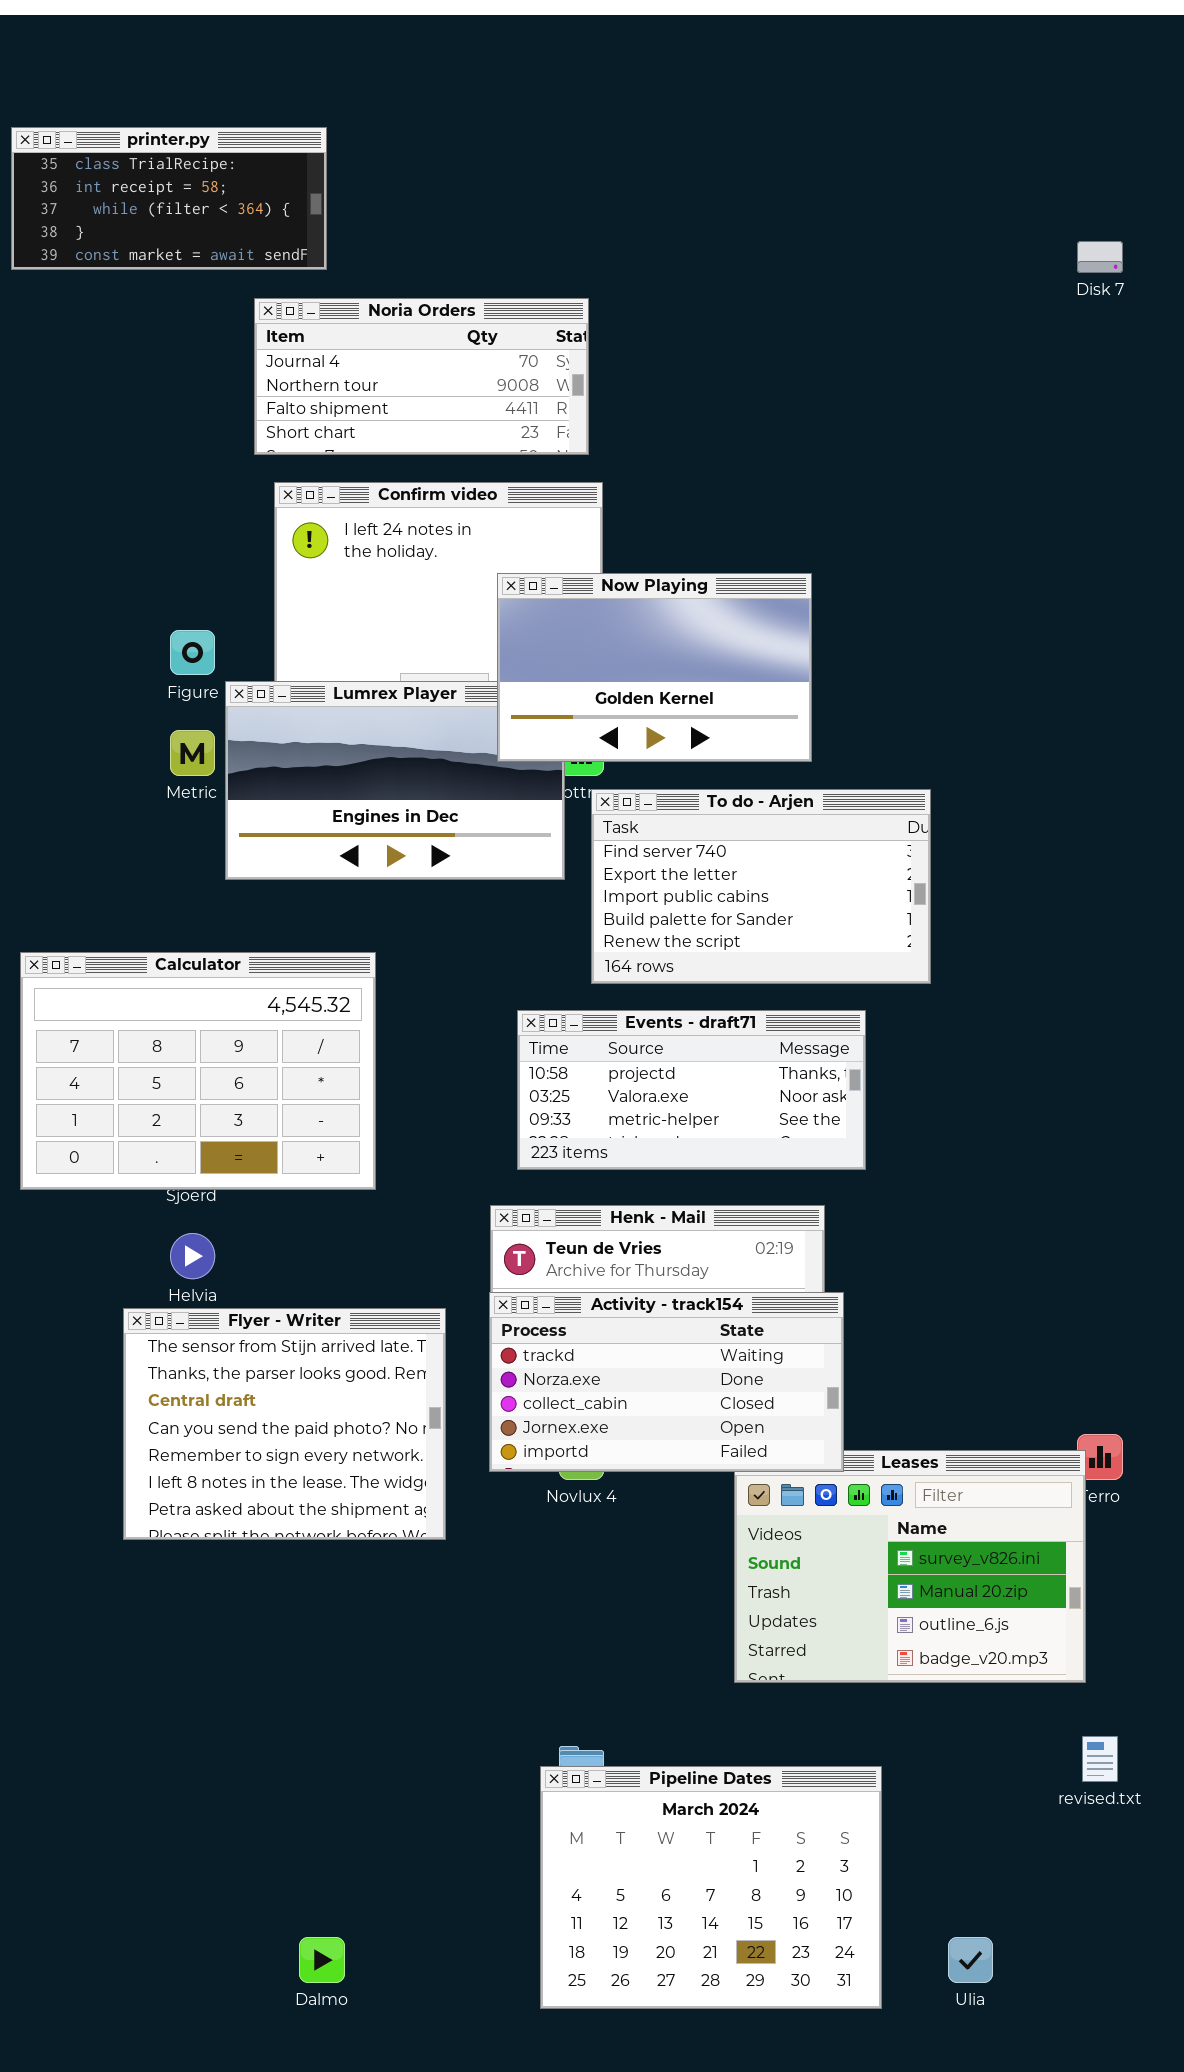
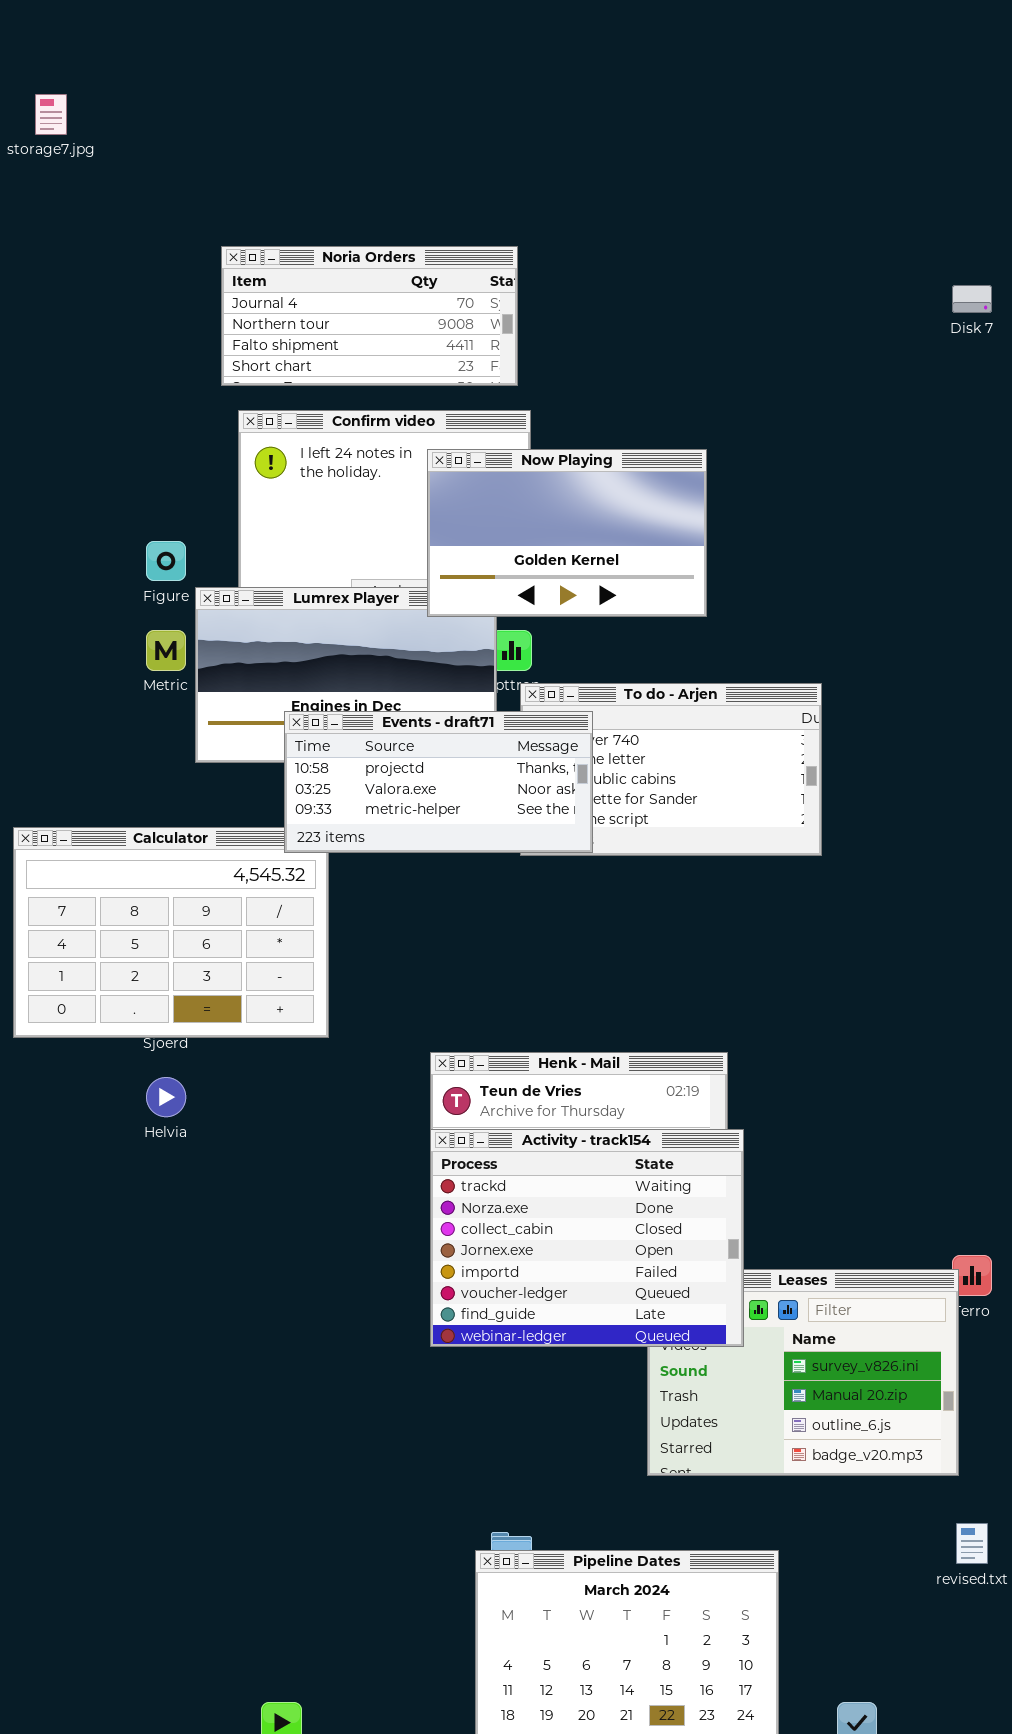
printer.py: [11,127,327,270] -> none, closed
Disk 7: [1077,241,1123,273] -> [952,285,992,313], moved
Now Playing: [497,573,812,762] -> [427,449,707,617], moved
Events - draft71: [517,1010,866,1170] -> [284,711,593,853], moved
Activity - track154: [489,1292,844,1472] -> [430,1129,744,1347], resized
Flyer - Writer: [123,1308,446,1540] -> none, closed

